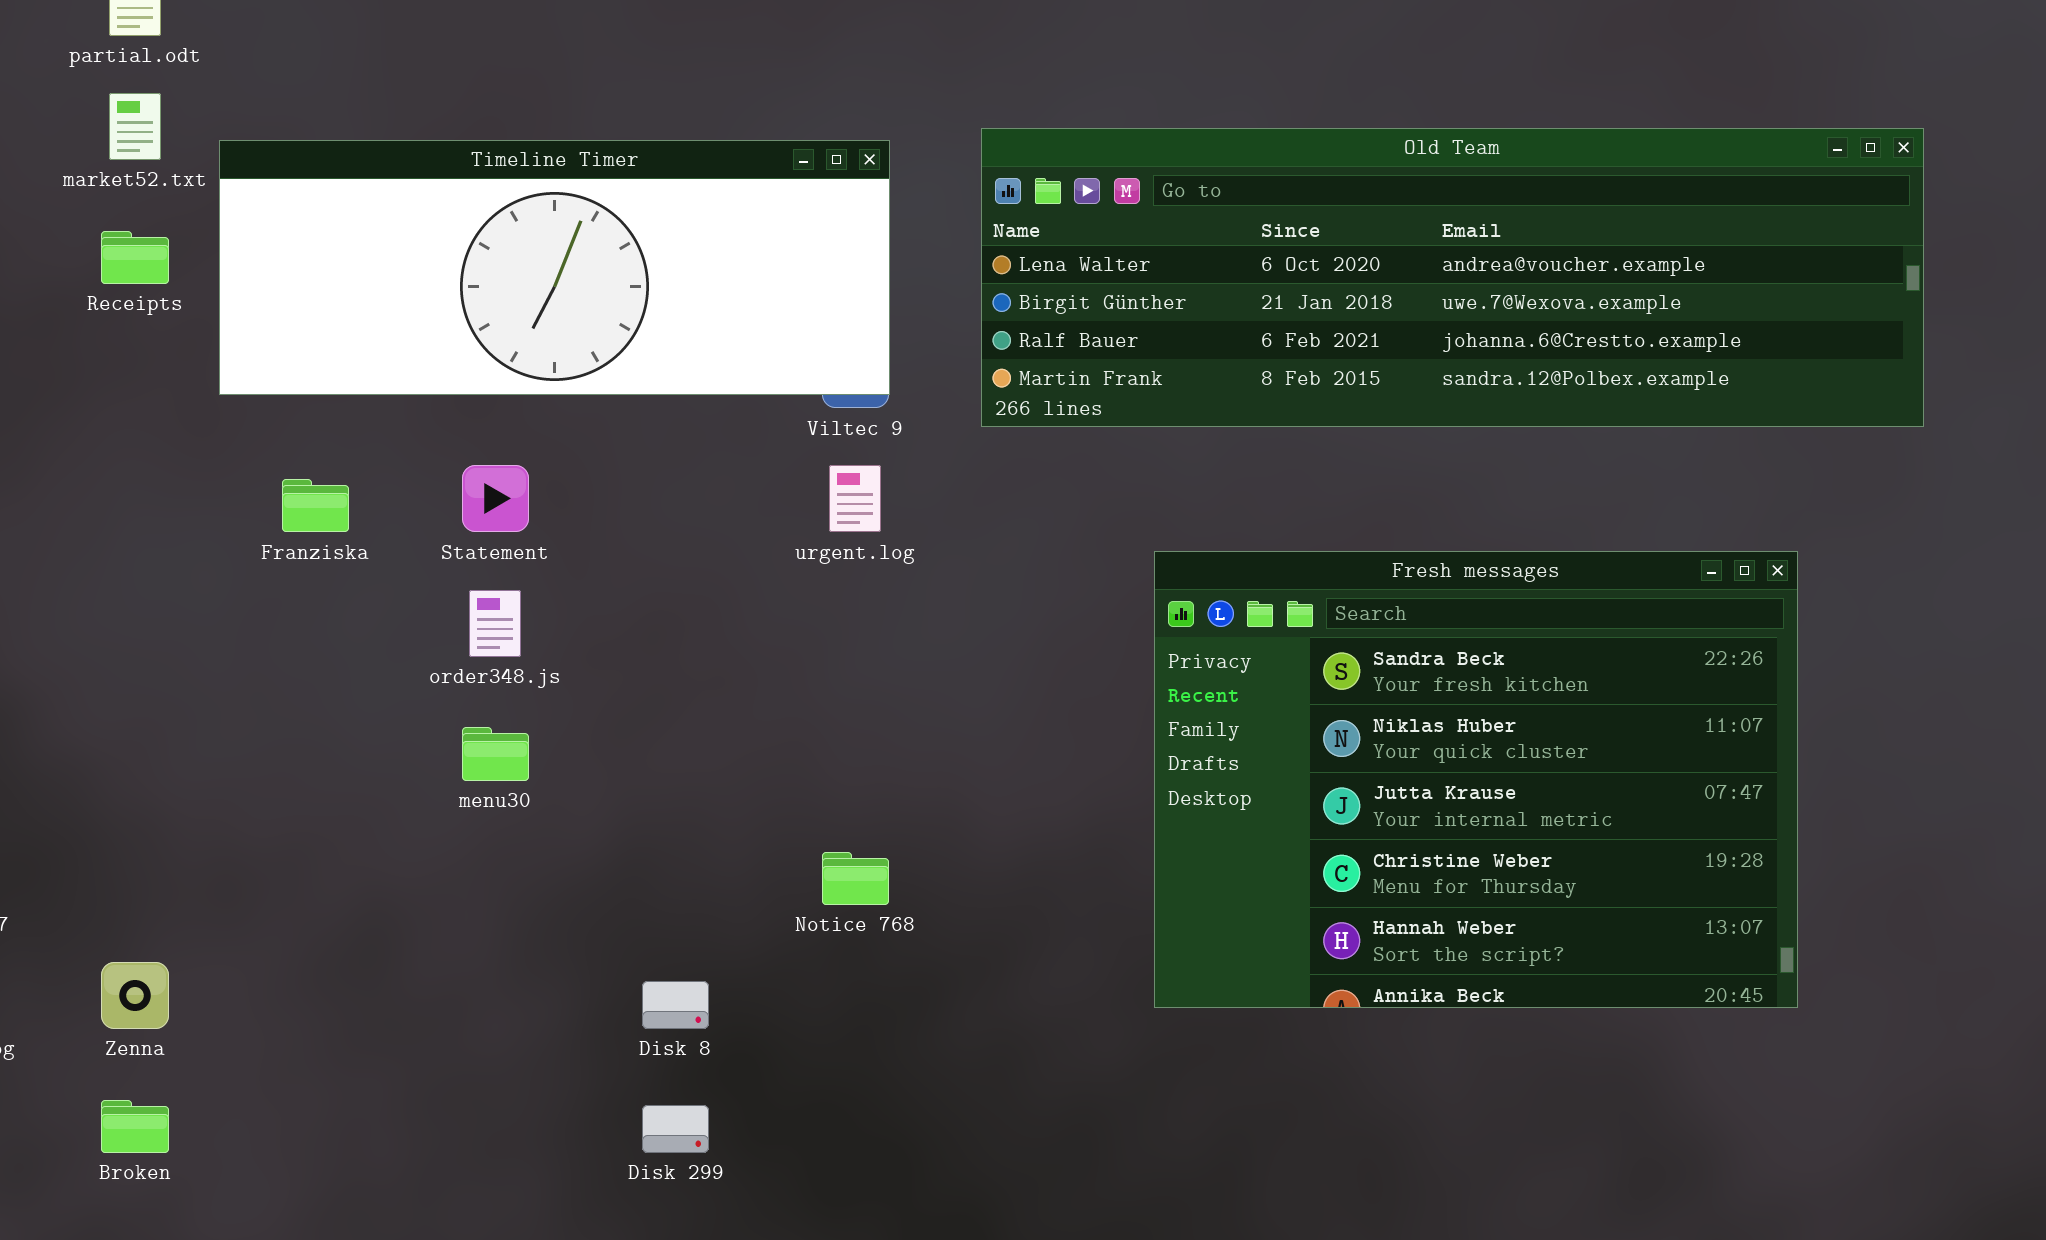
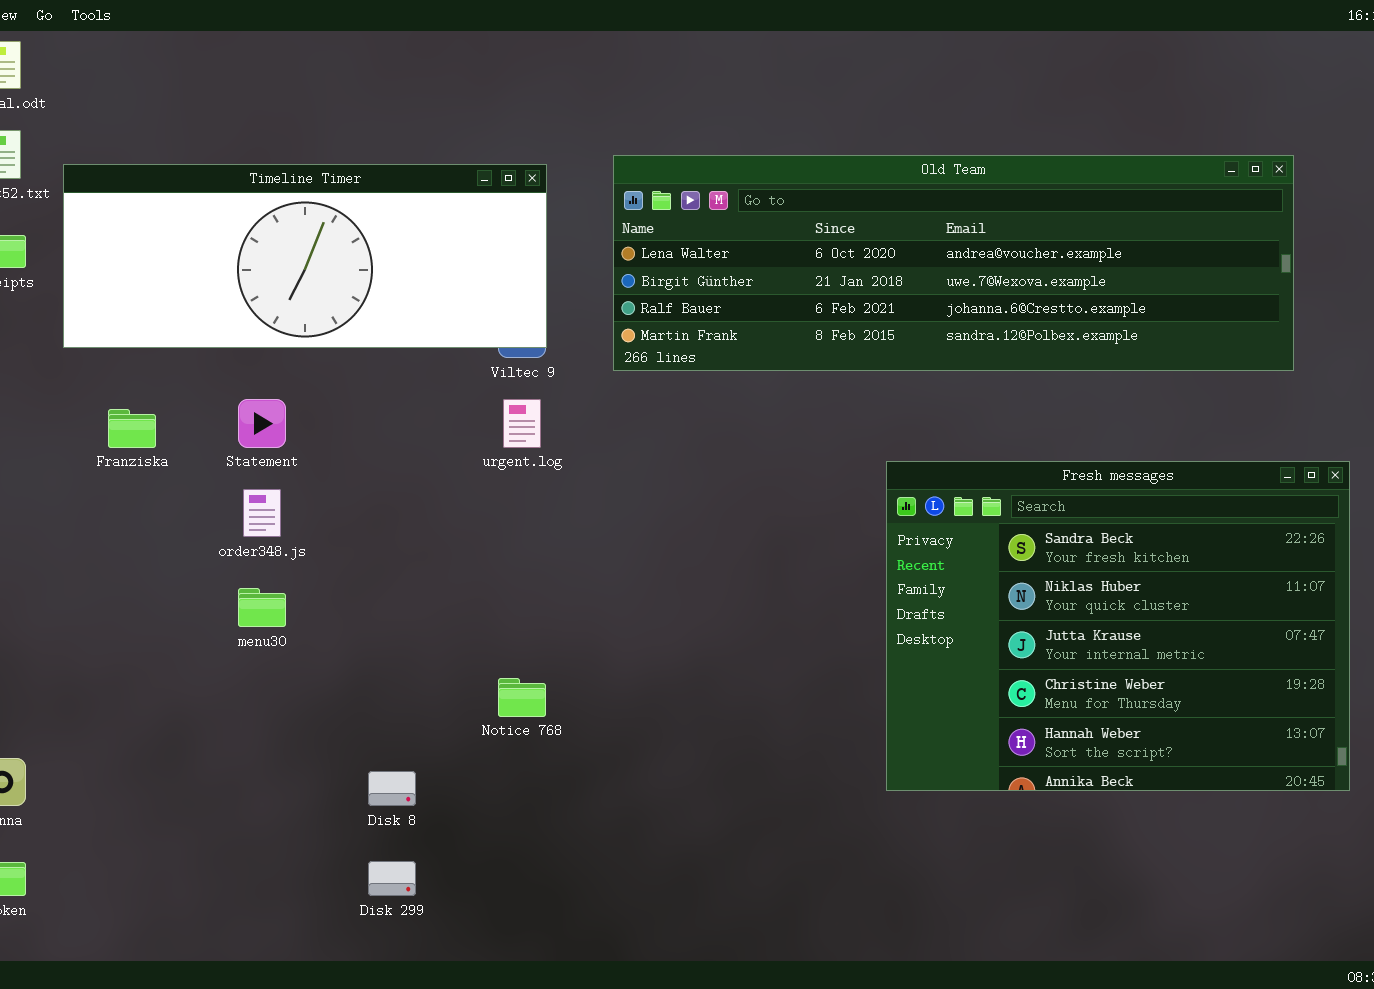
Fresh messages: [1154,551,1798,1008] -> [886,461,1350,791], moved

